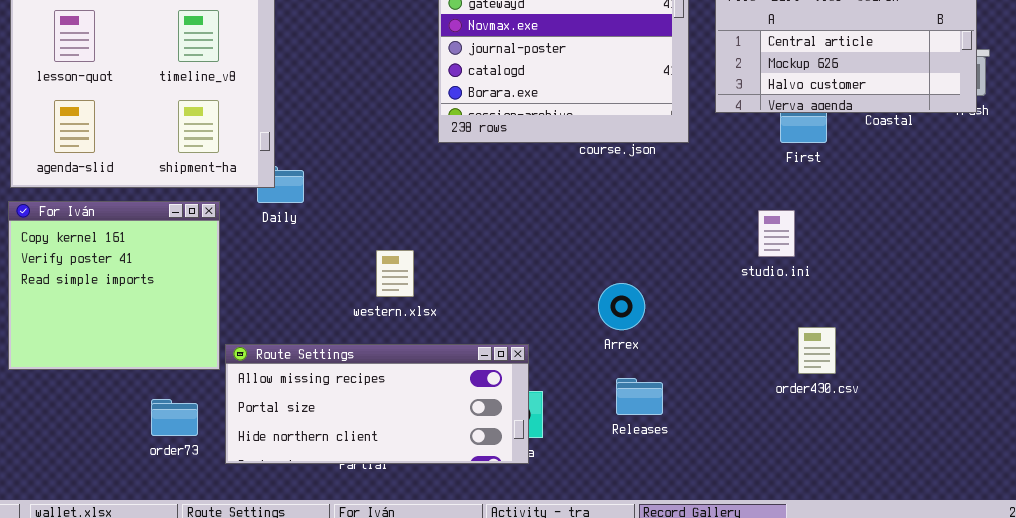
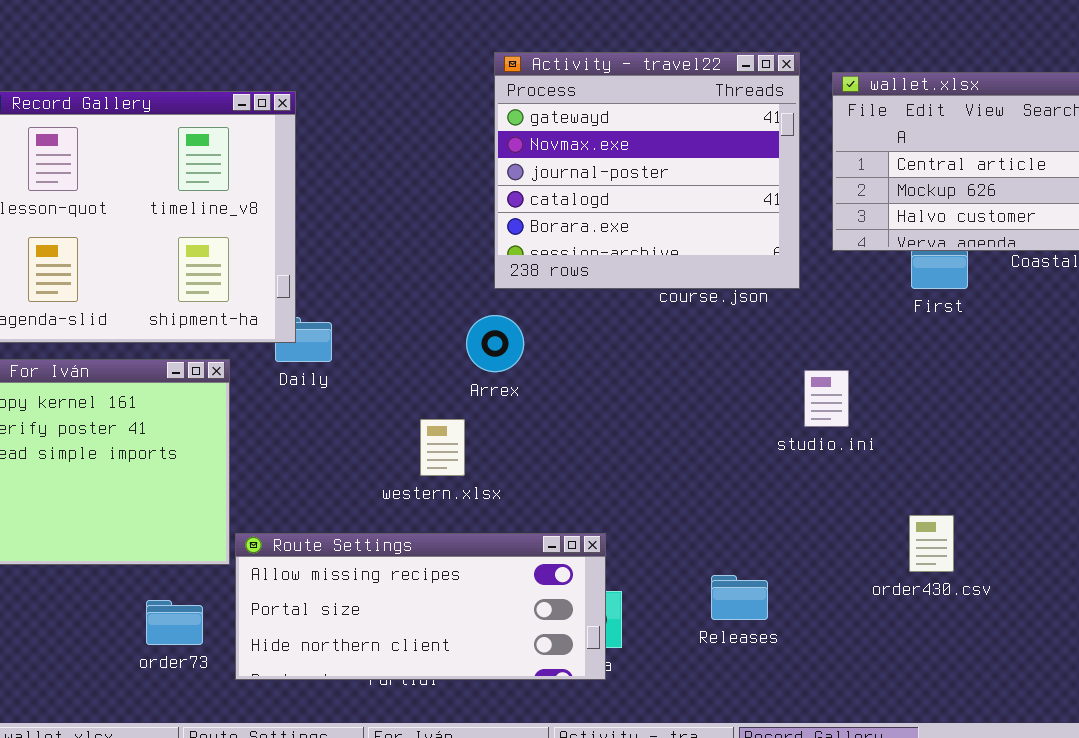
studio.ini: [758,210,795,257] -> [804,370,849,427], moved
Arrex: [598,283,645,330] -> [466,315,524,372], moved
order430.csv: [798,327,836,374] -> [909,515,954,572], moved

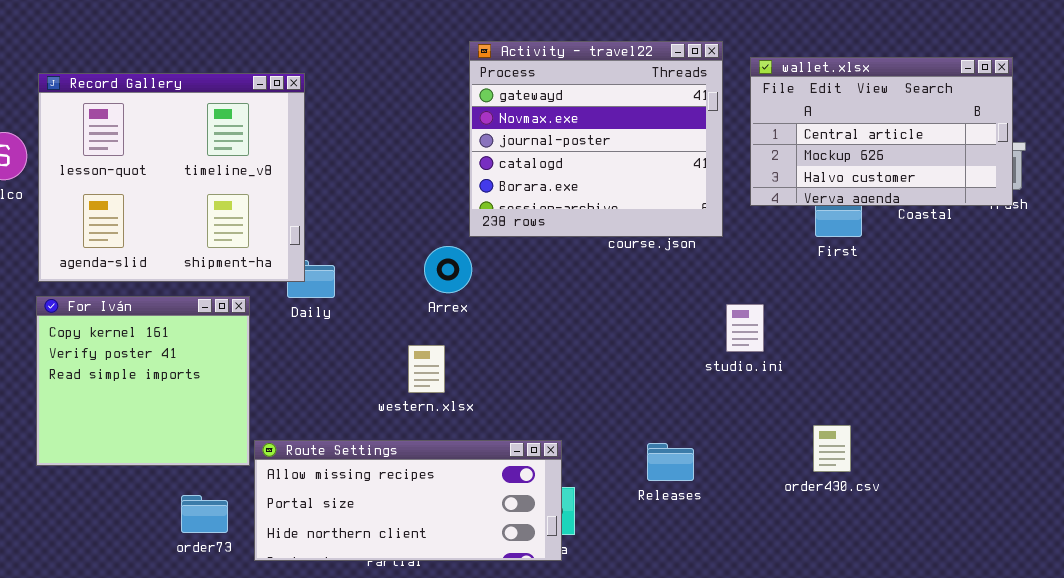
Arrex: [466,315,524,372] -> [424,246,472,293], moved
Releases: [711,575,768,620] -> [647,443,694,481], moved

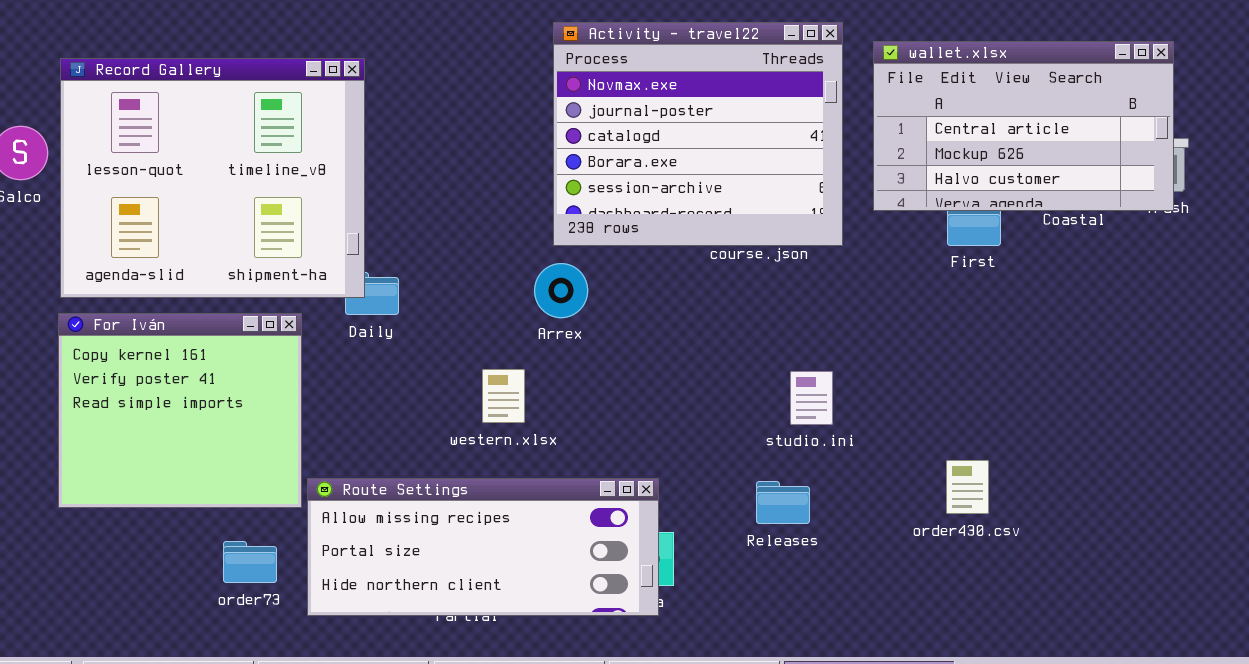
Activity - travel22: [469,41,723,237] -> [553,22,843,246], scrolled down 1 row
Arrex: [424,246,472,293] -> [534,263,588,318], moved
studio.ini: [726,304,764,352] -> [790,371,833,425], moved

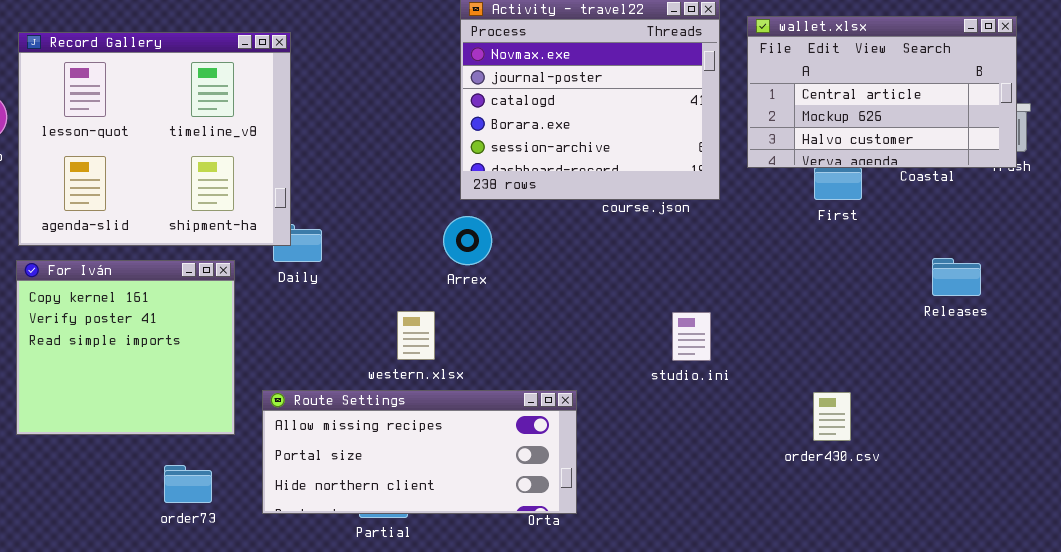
Route Settings: [307,478,659,616] -> [262,390,577,514], moved
Releases: [756,481,810,524] -> [932,258,981,296], moved

